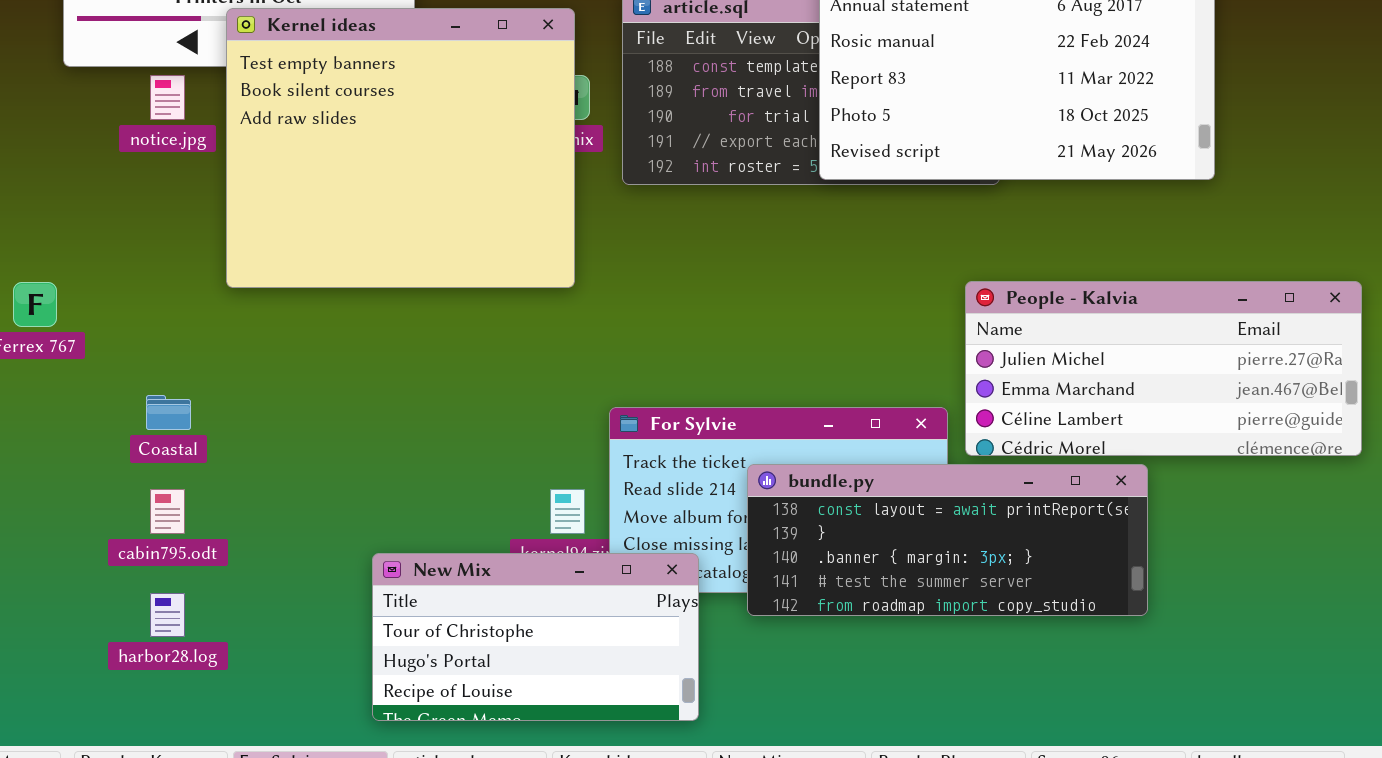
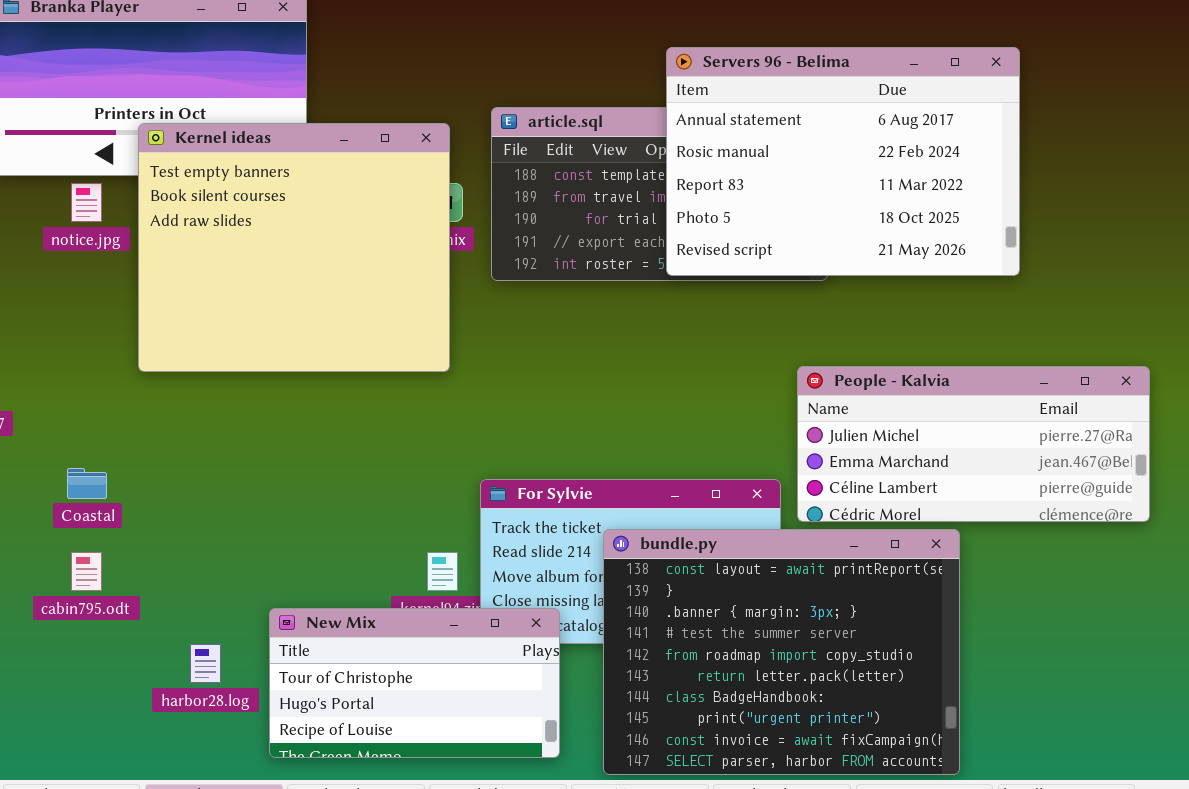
bundle.py: [747,464,1148,616] -> [603,529,960,775], resized
harbor28.log: [150,593,185,637] -> [190,644,221,683], moved

